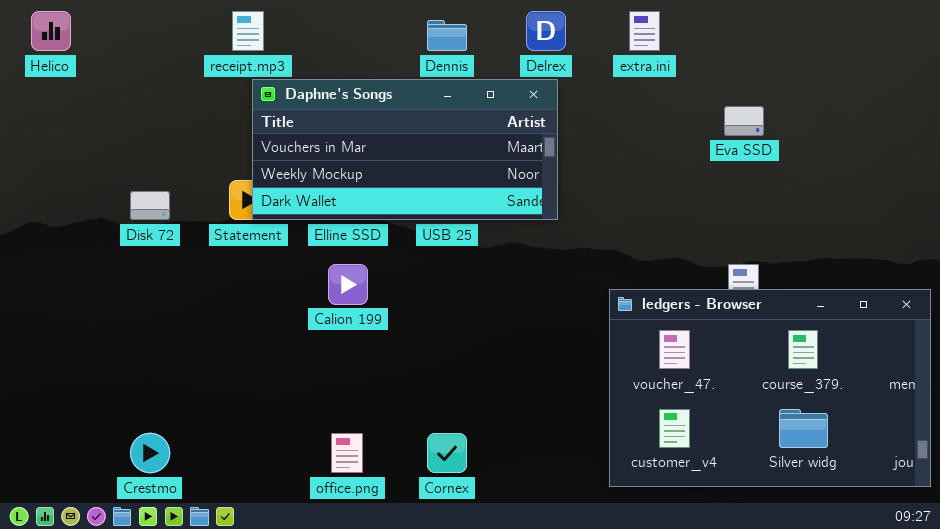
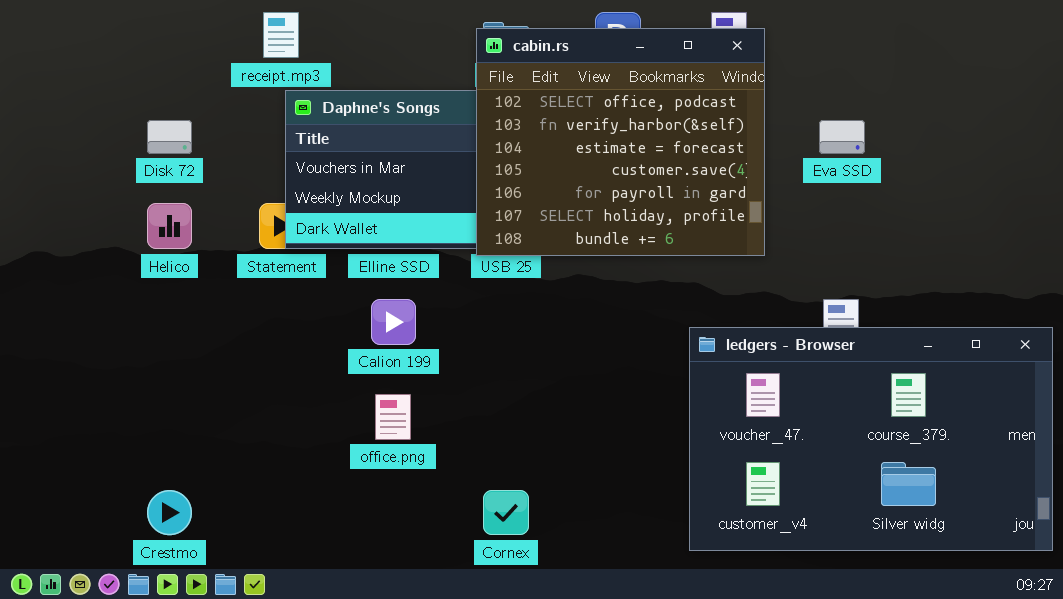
Helico: [31,11,71,51] -> [147,203,192,249], moved
cabin.rs: none -> [476,28,765,256], opened
Disk 72: [130,191,170,220] -> [147,120,192,154], moved
office.png: [331,433,363,473] -> [375,394,411,440], moved

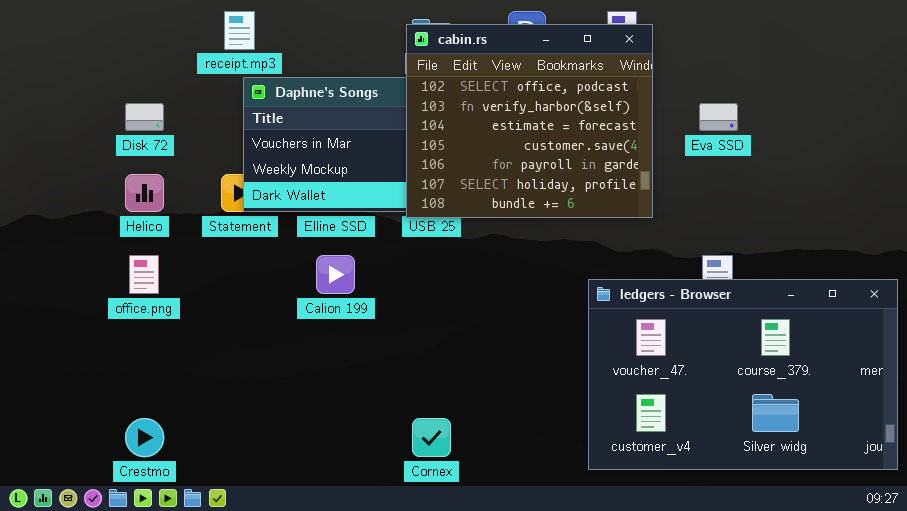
office.png: [375,394,411,440] -> [129,255,159,294], moved

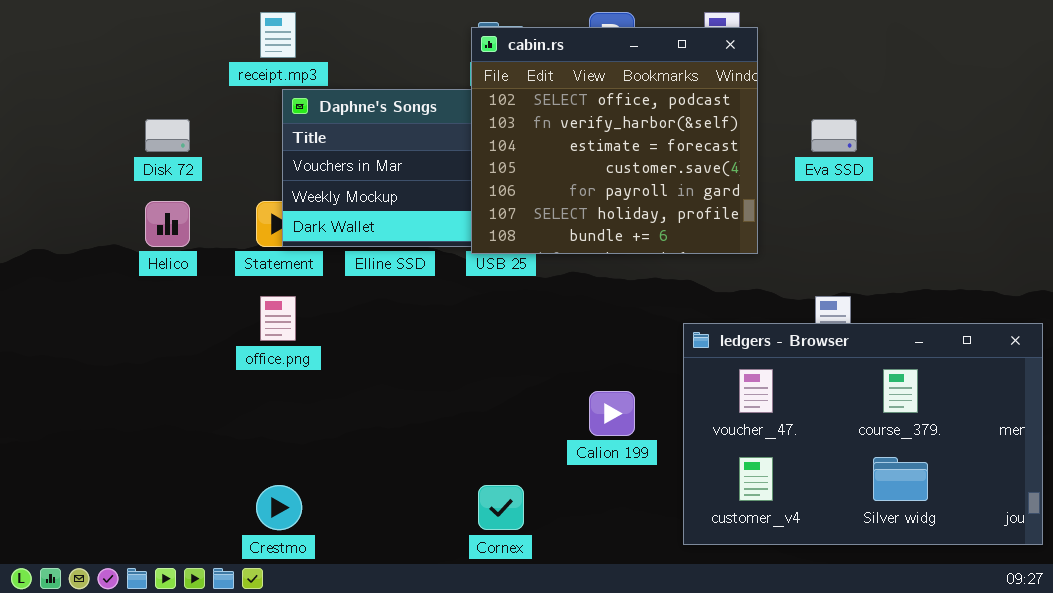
office.png: [129,255,159,294] -> [260,296,296,341], moved
Calion 199: [316,255,355,294] -> [589,391,635,436], moved
Crestmo: [125,418,164,457] -> [256,485,302,530], moved

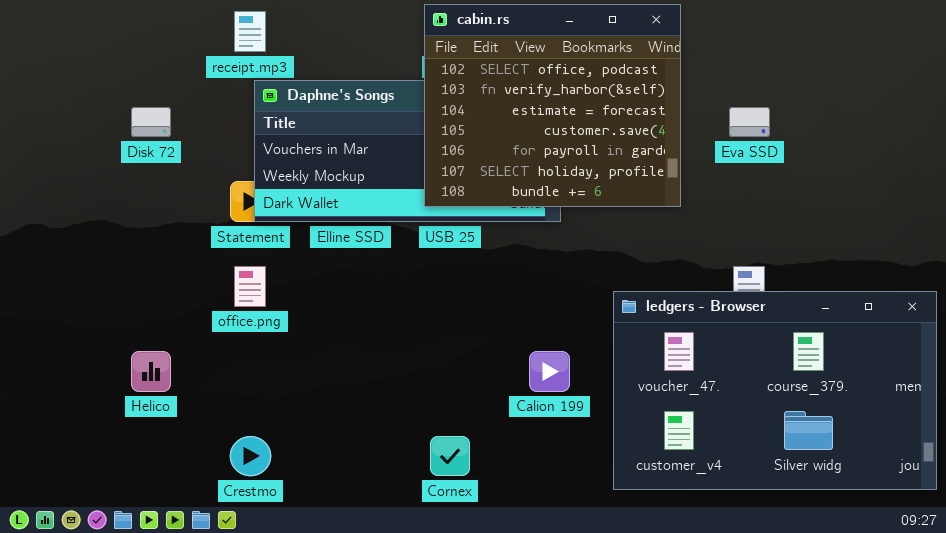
cabin.rs: [471,27,758,254] -> [424,4,681,207], moved
Helico: [145,201,190,247] -> [131,351,171,392], moved

